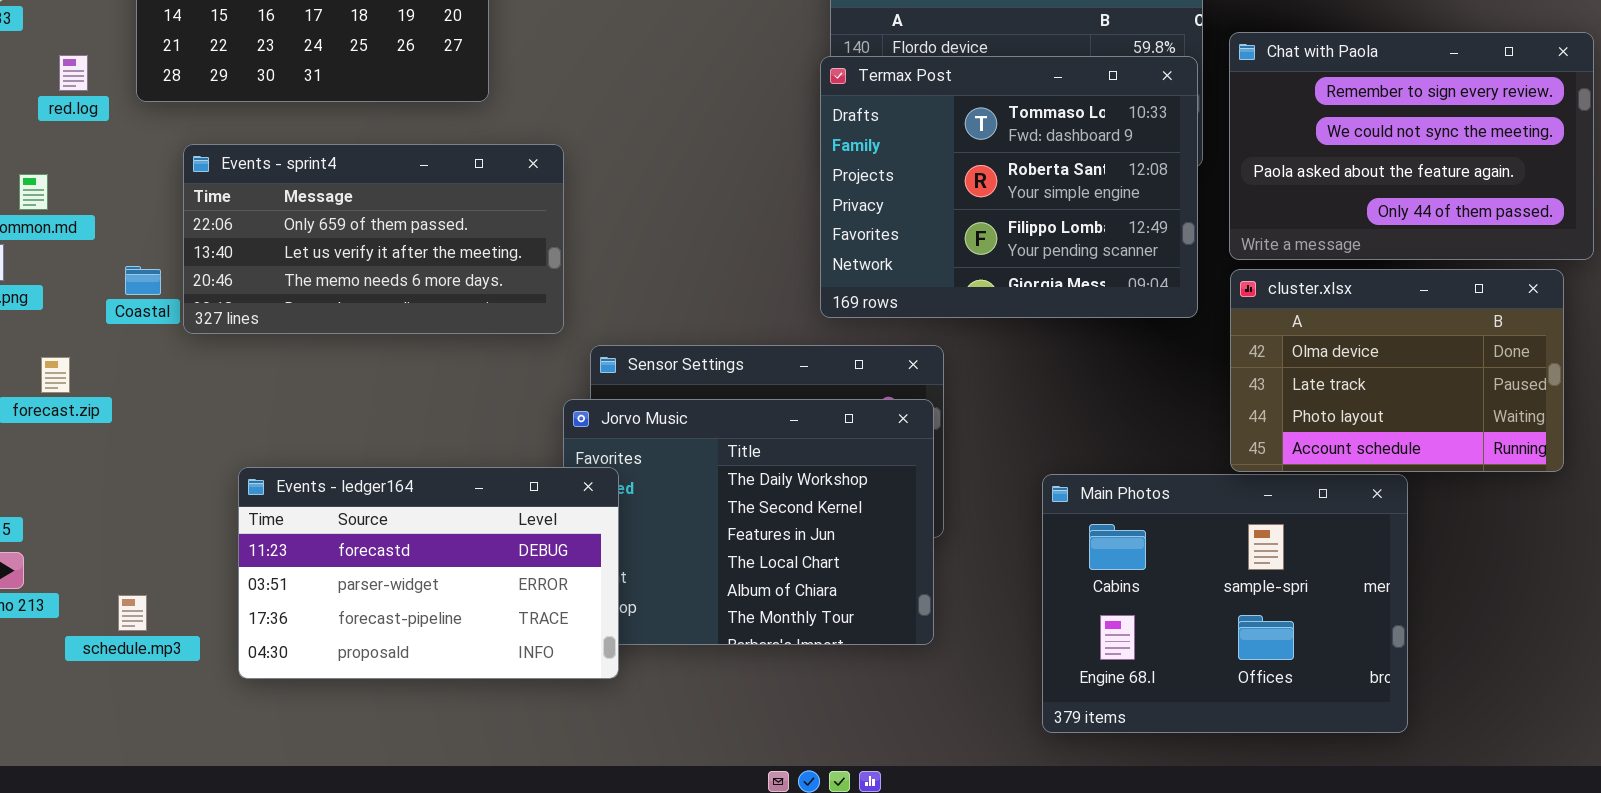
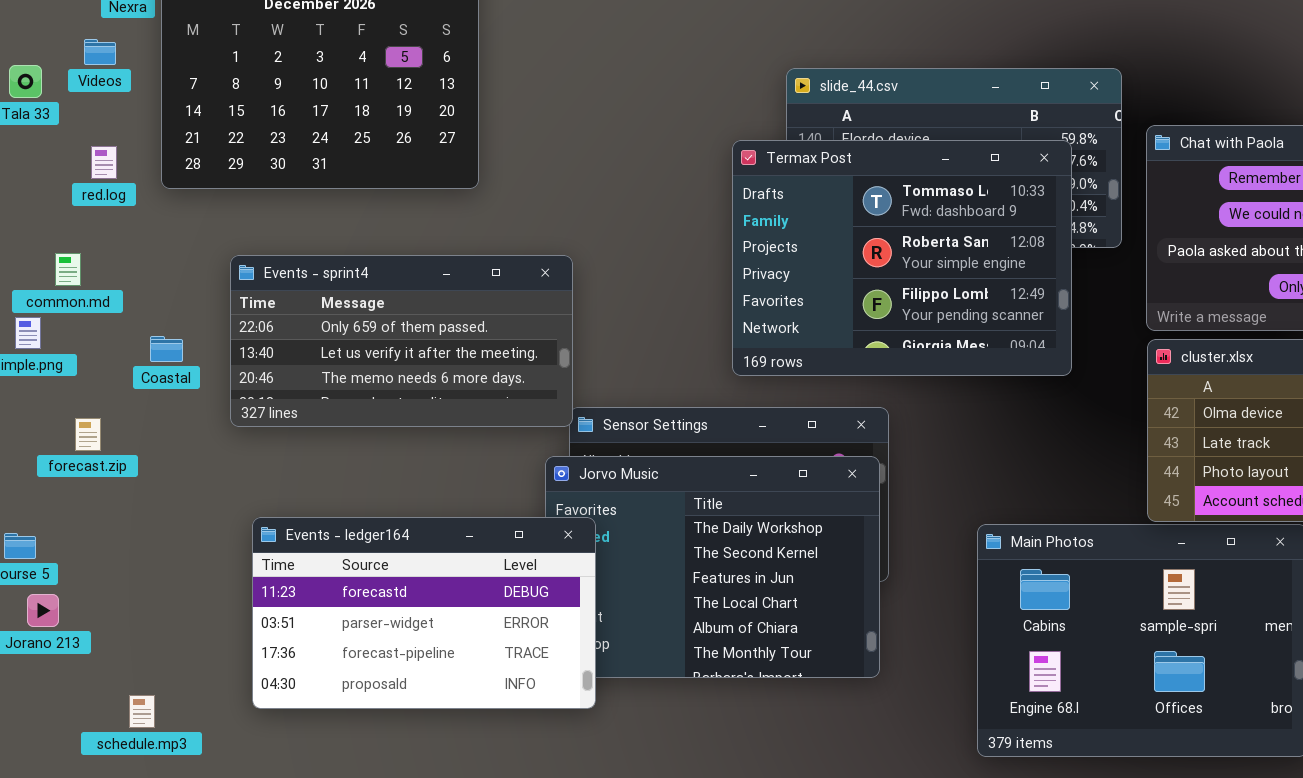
Termax Post: [820,56,1198,318] -> [732,140,1072,376], moved
Events - sprint4: [183,144,564,334] -> [230,255,573,427], moved
schedule.mp3: [118,595,147,631] -> [129,695,155,728], moved

